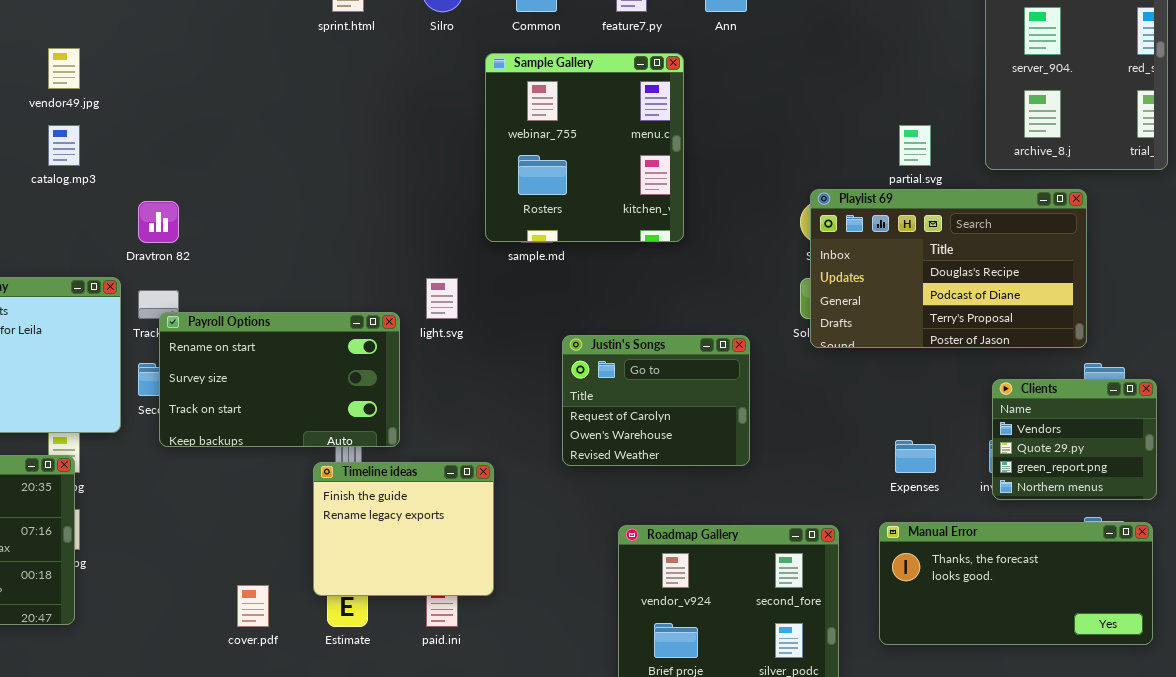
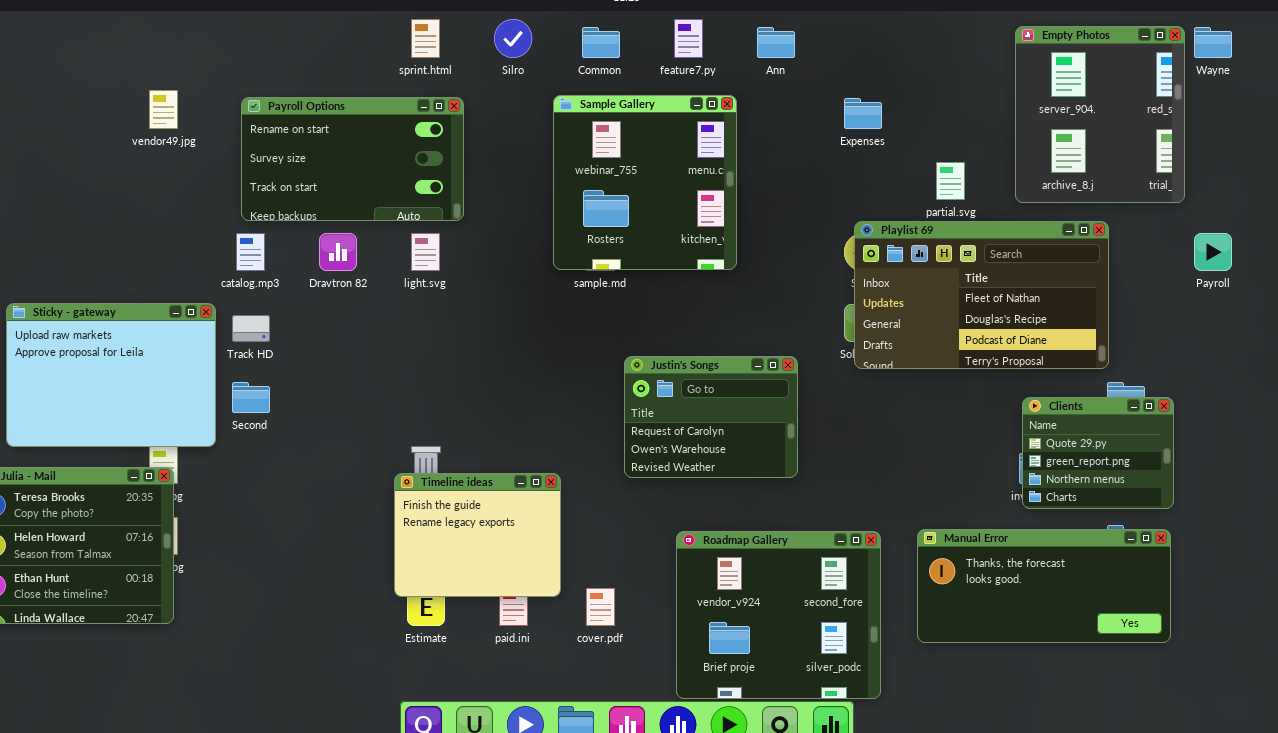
catalog.mp3: [48,125,80,166] -> [236,233,265,271], moved
Playlist 69: [810,189,1087,348] -> [854,221,1109,369], scrolled up 1 row
Dravtron 82: [138,201,179,243] -> [319,233,357,271], moved
light.svg: [426,278,458,319] -> [411,233,440,271], moved
Payroll Options: [159,312,400,447] -> [241,97,464,221], moved
Clients: [992,379,1157,500] -> [1022,397,1174,509], scrolled down 1 row
Expenses: [895,440,936,473] -> [844,98,882,129], moved
cover.pdf: [237,585,269,627] -> [586,588,615,626], moved

